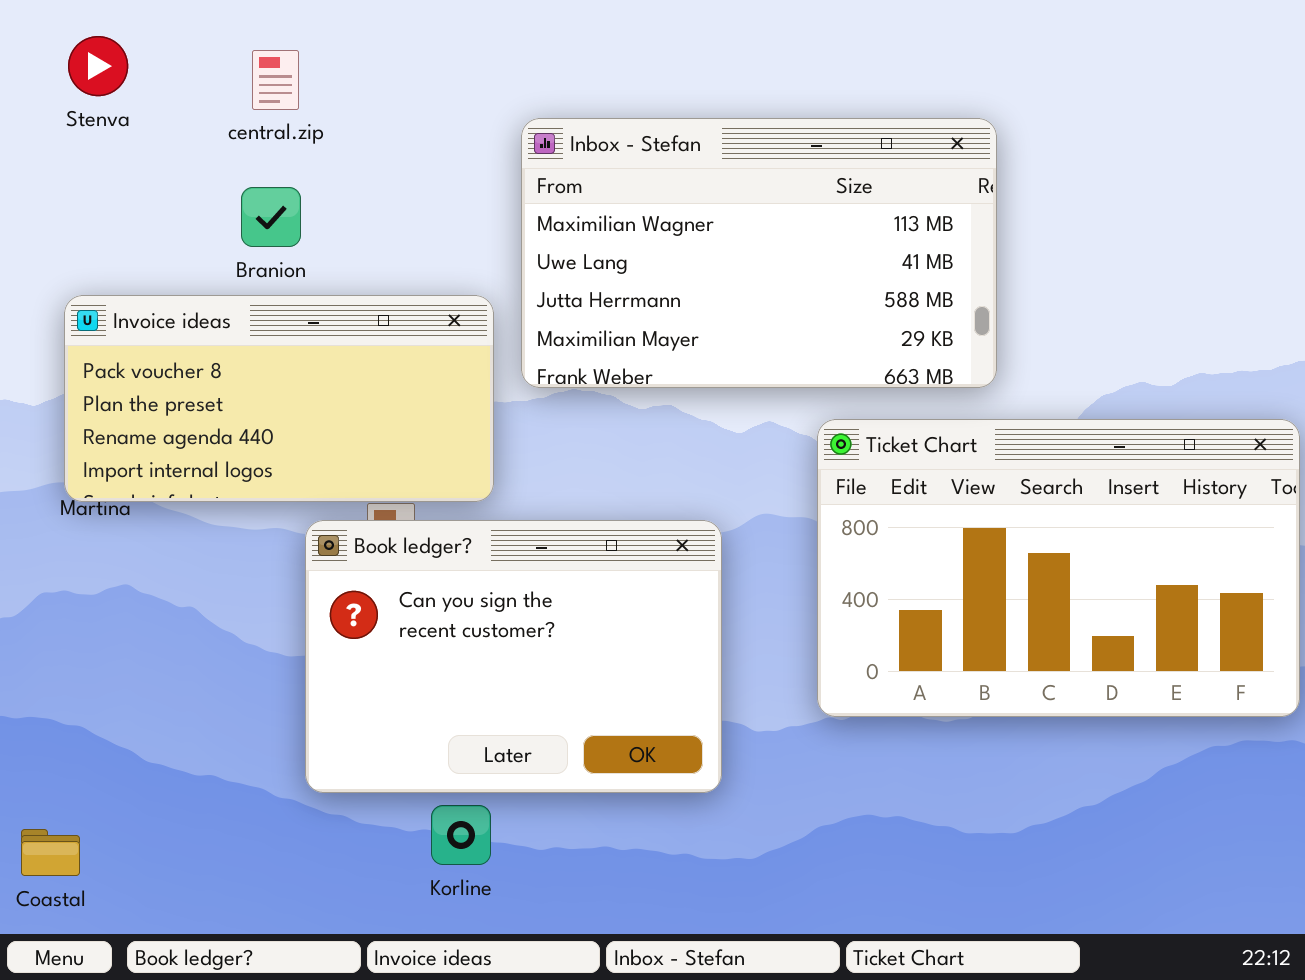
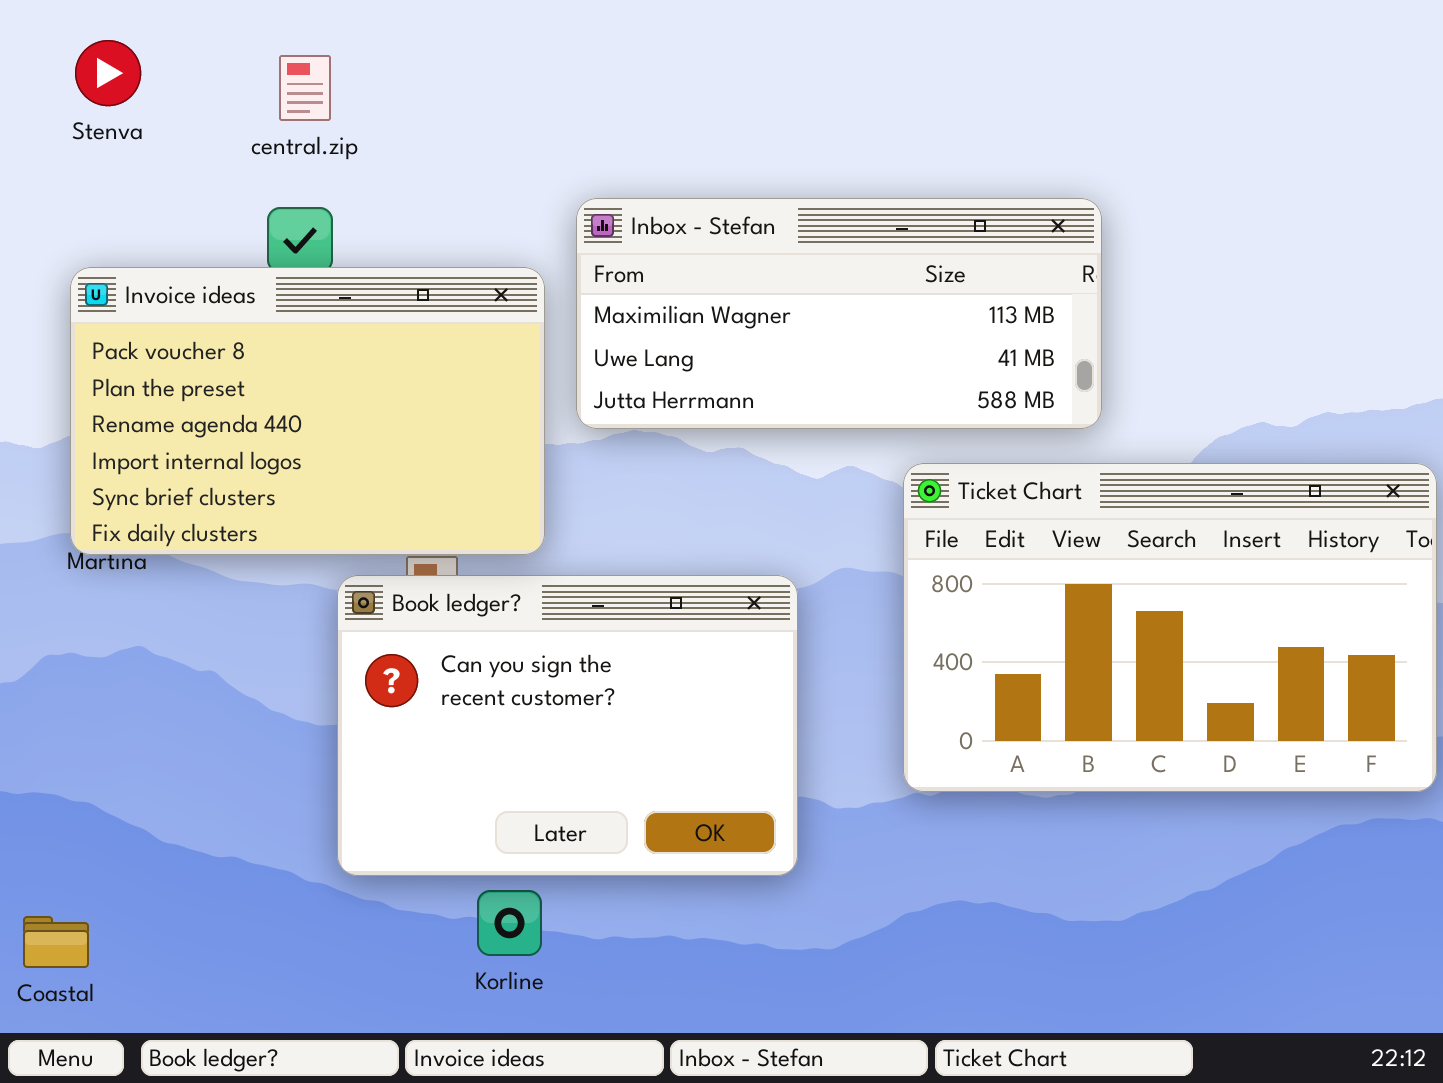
Inbox - Stefan: [521,118,997,388] -> [576,198,1102,429], resized
Invoice ideas: [64,295,494,502] -> [70,267,545,555], resized

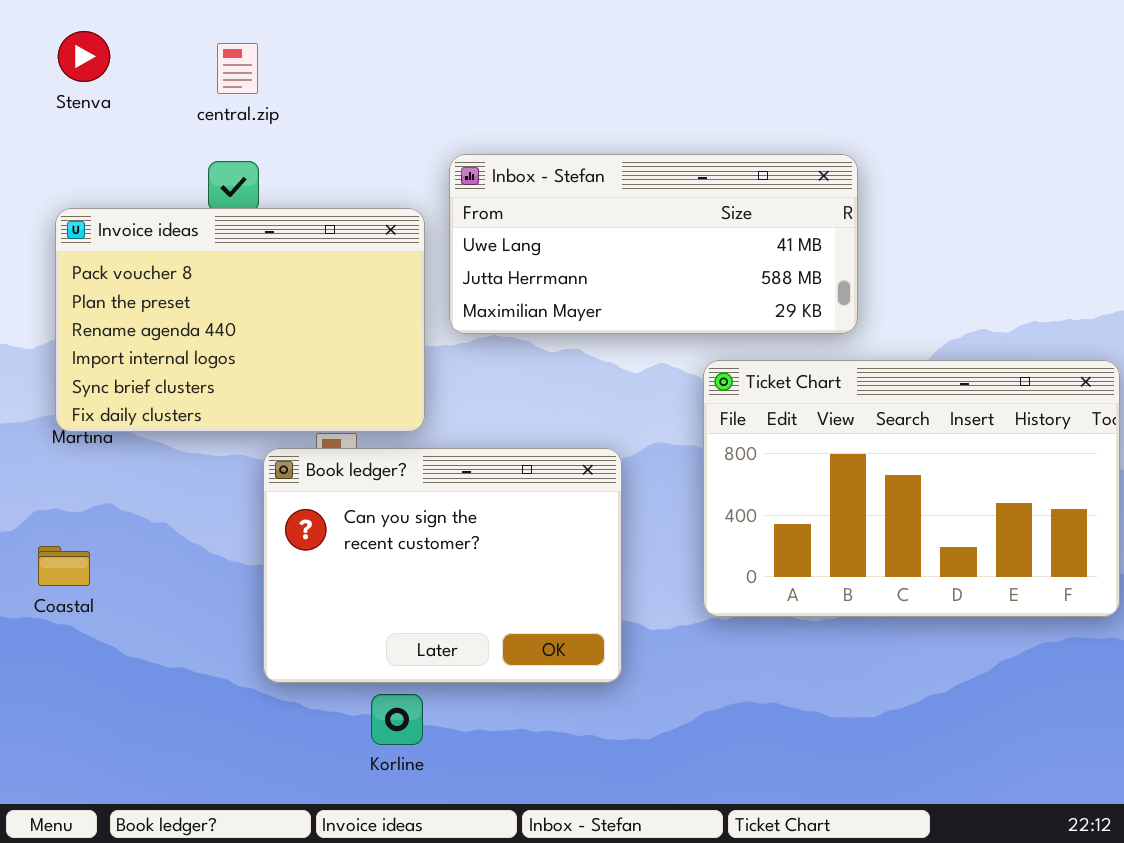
Inbox - Stefan: [576,198,1102,429] -> [449,154,858,334], scrolled down 1 row
Coastal: [23,916,89,968] -> [38,546,90,586], moved

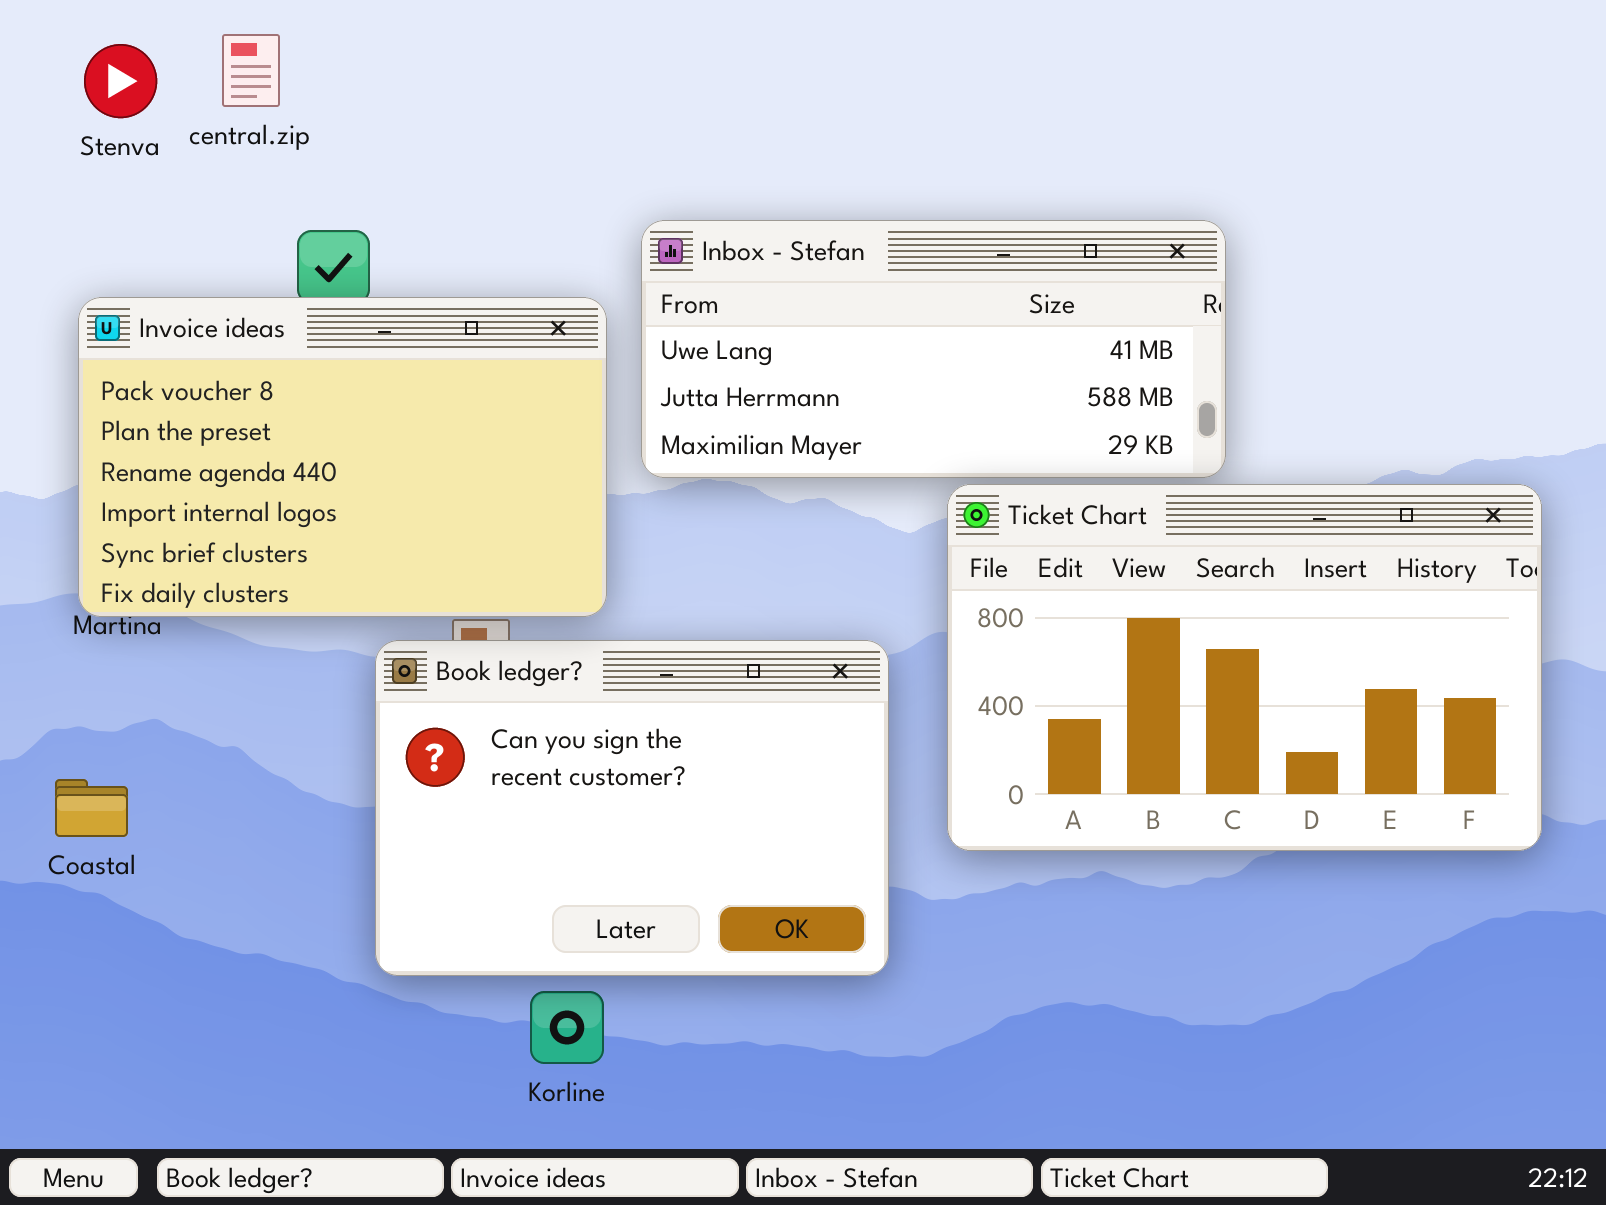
central.zip: [217,43,258,94] -> [222,34,280,107], moved
Ticket Chart: [703,360,1120,617] -> [947,484,1542,851], moved

